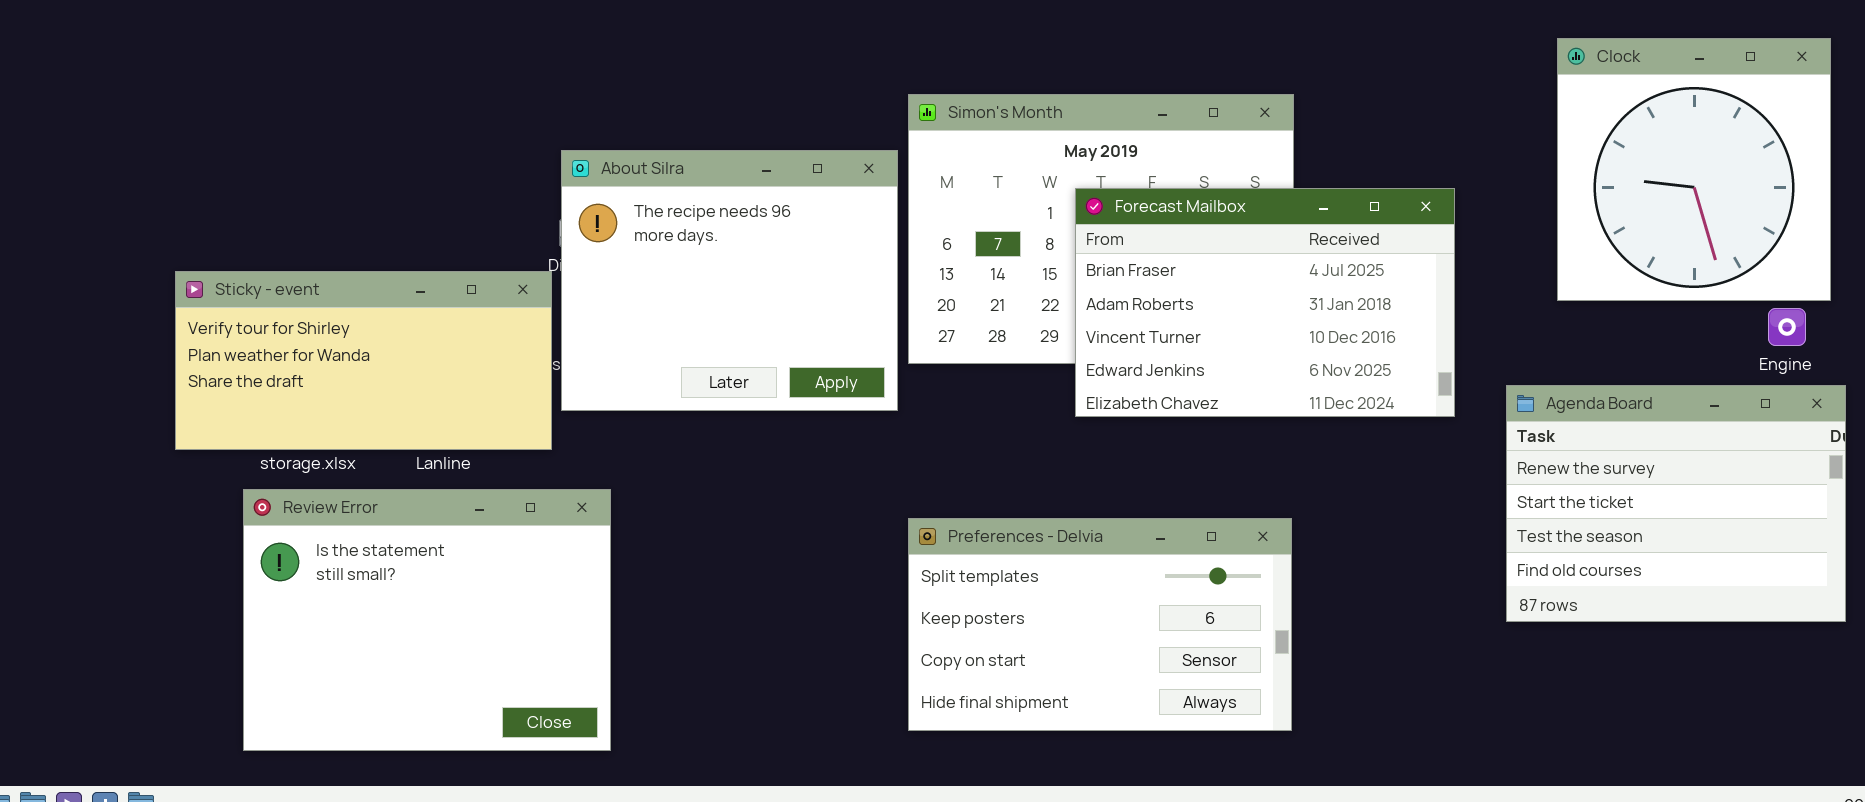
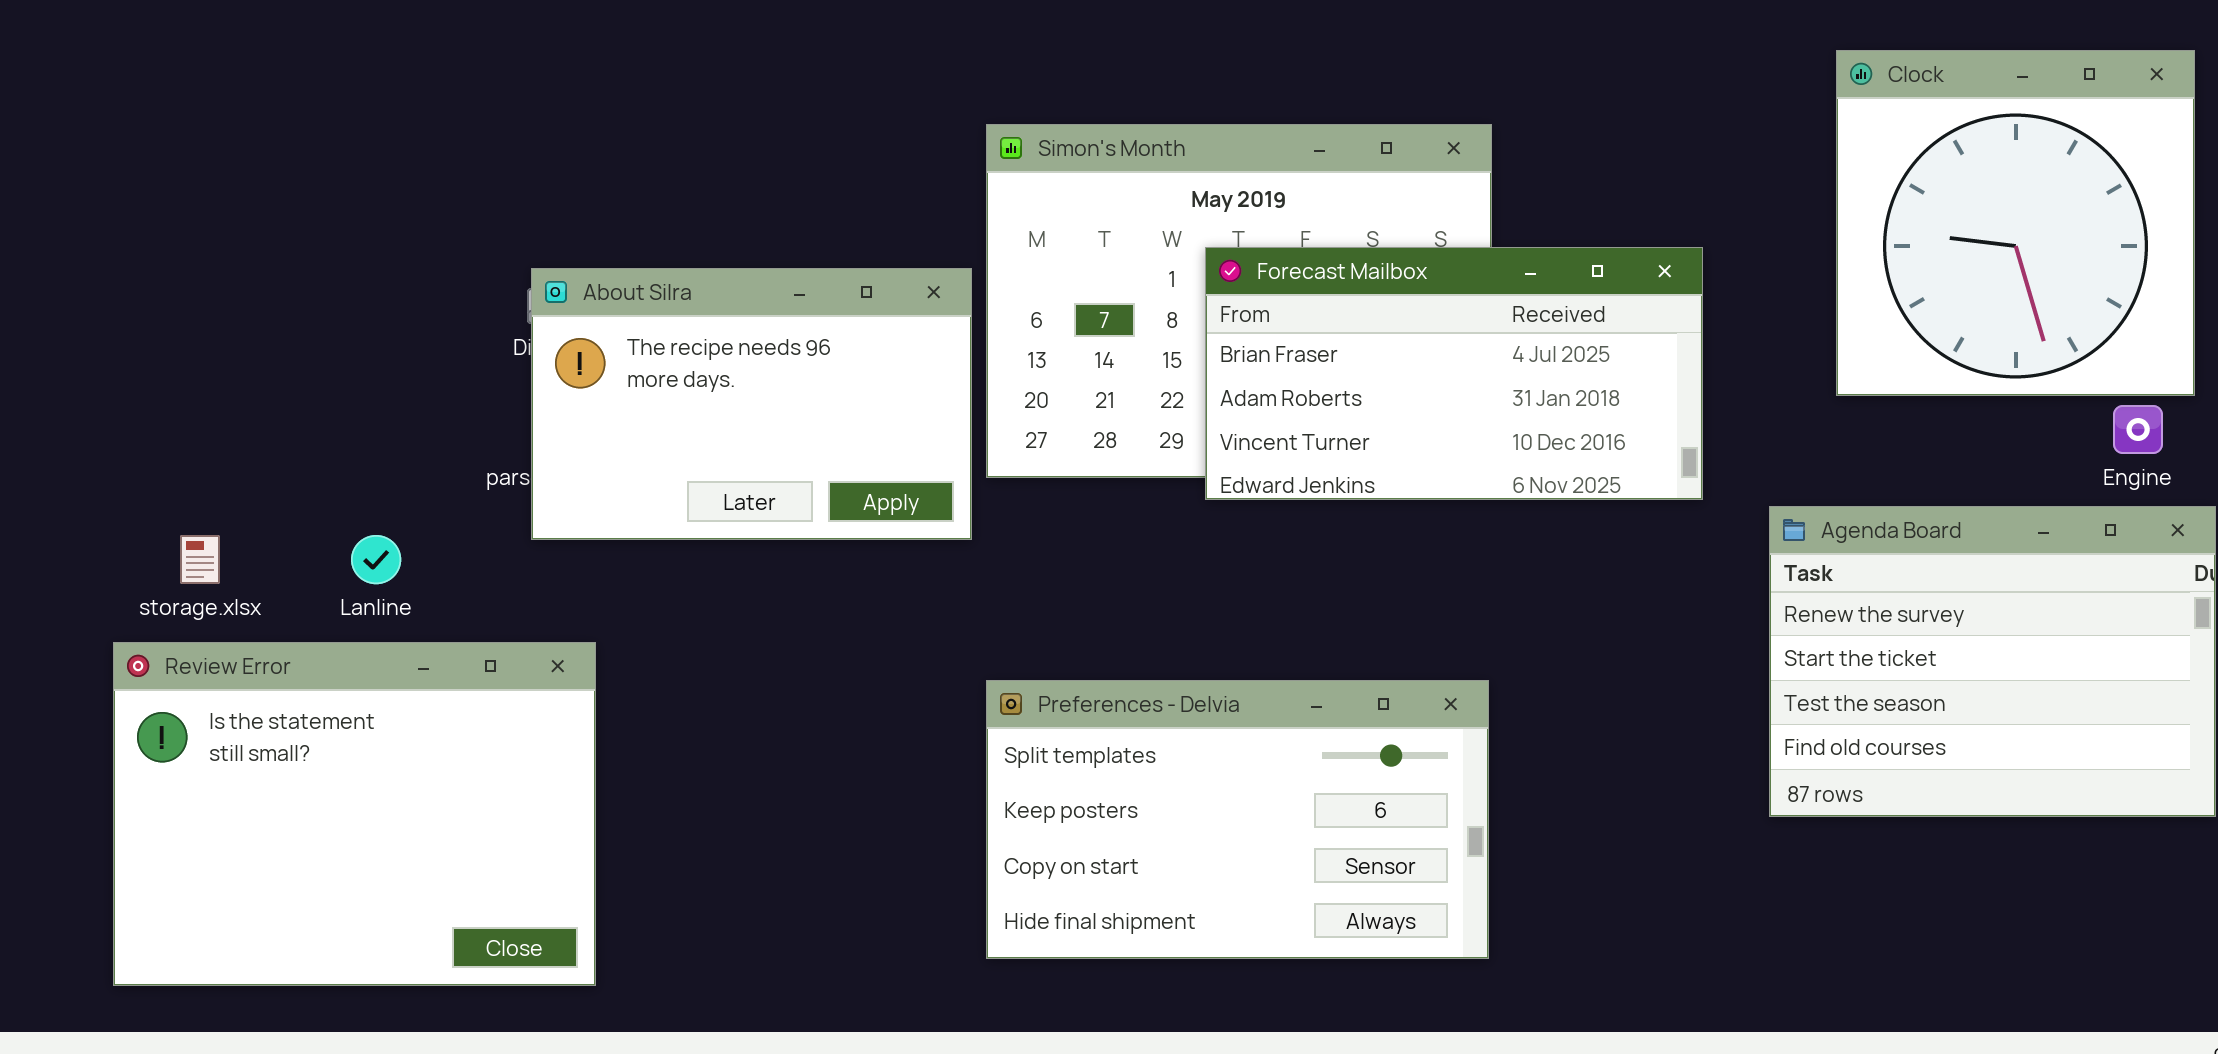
About Silra: [561,150,898,411] -> [531,268,972,540], resized
Forecast Mailbox: [1075,188,1455,417] -> [1205,247,1703,500], resized
Sticky - event: [175,271,552,450] -> none, closed

